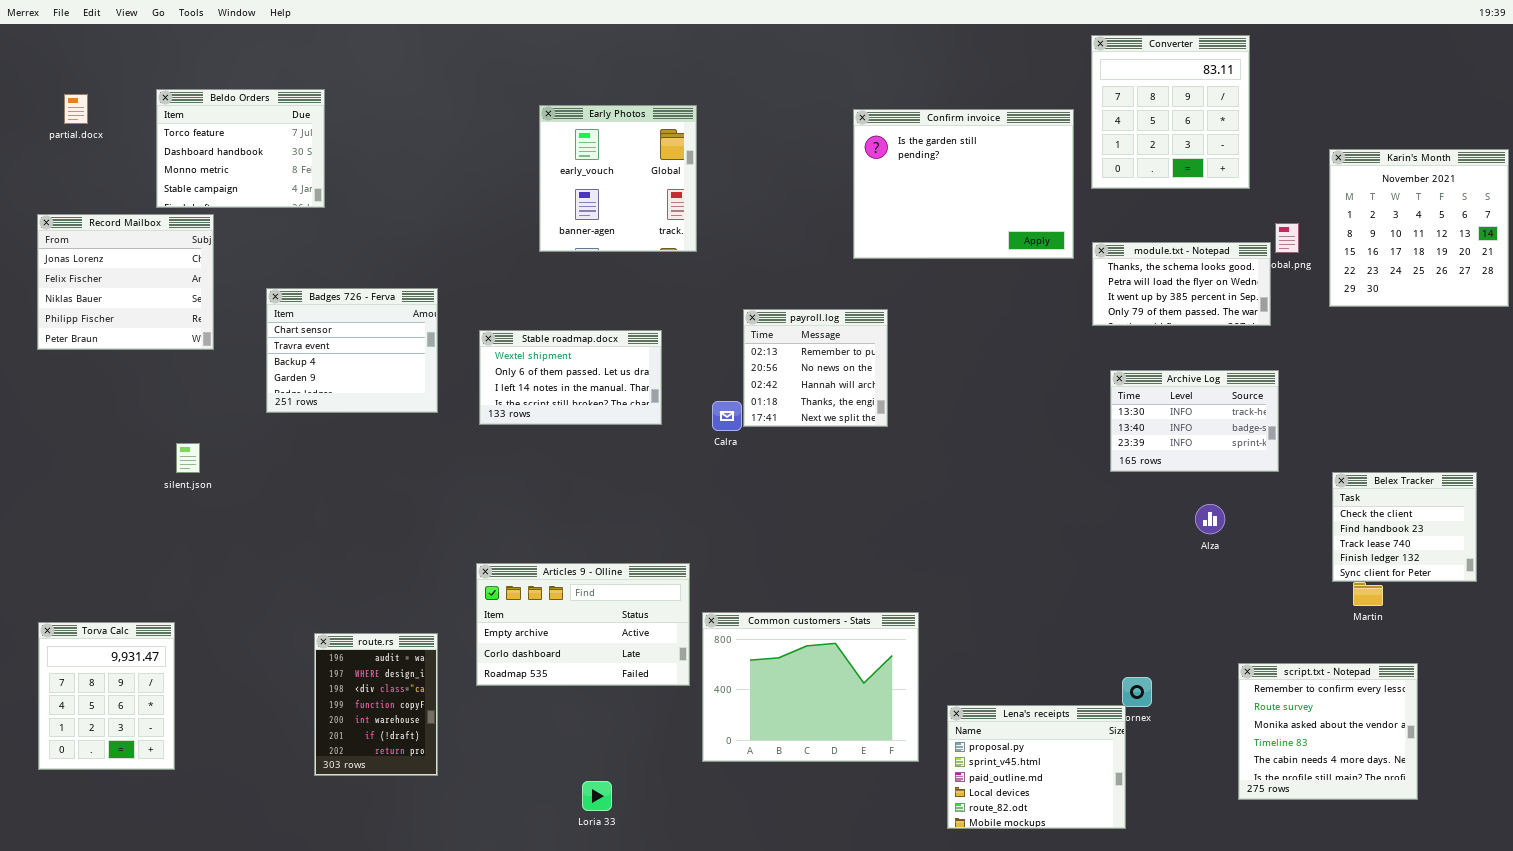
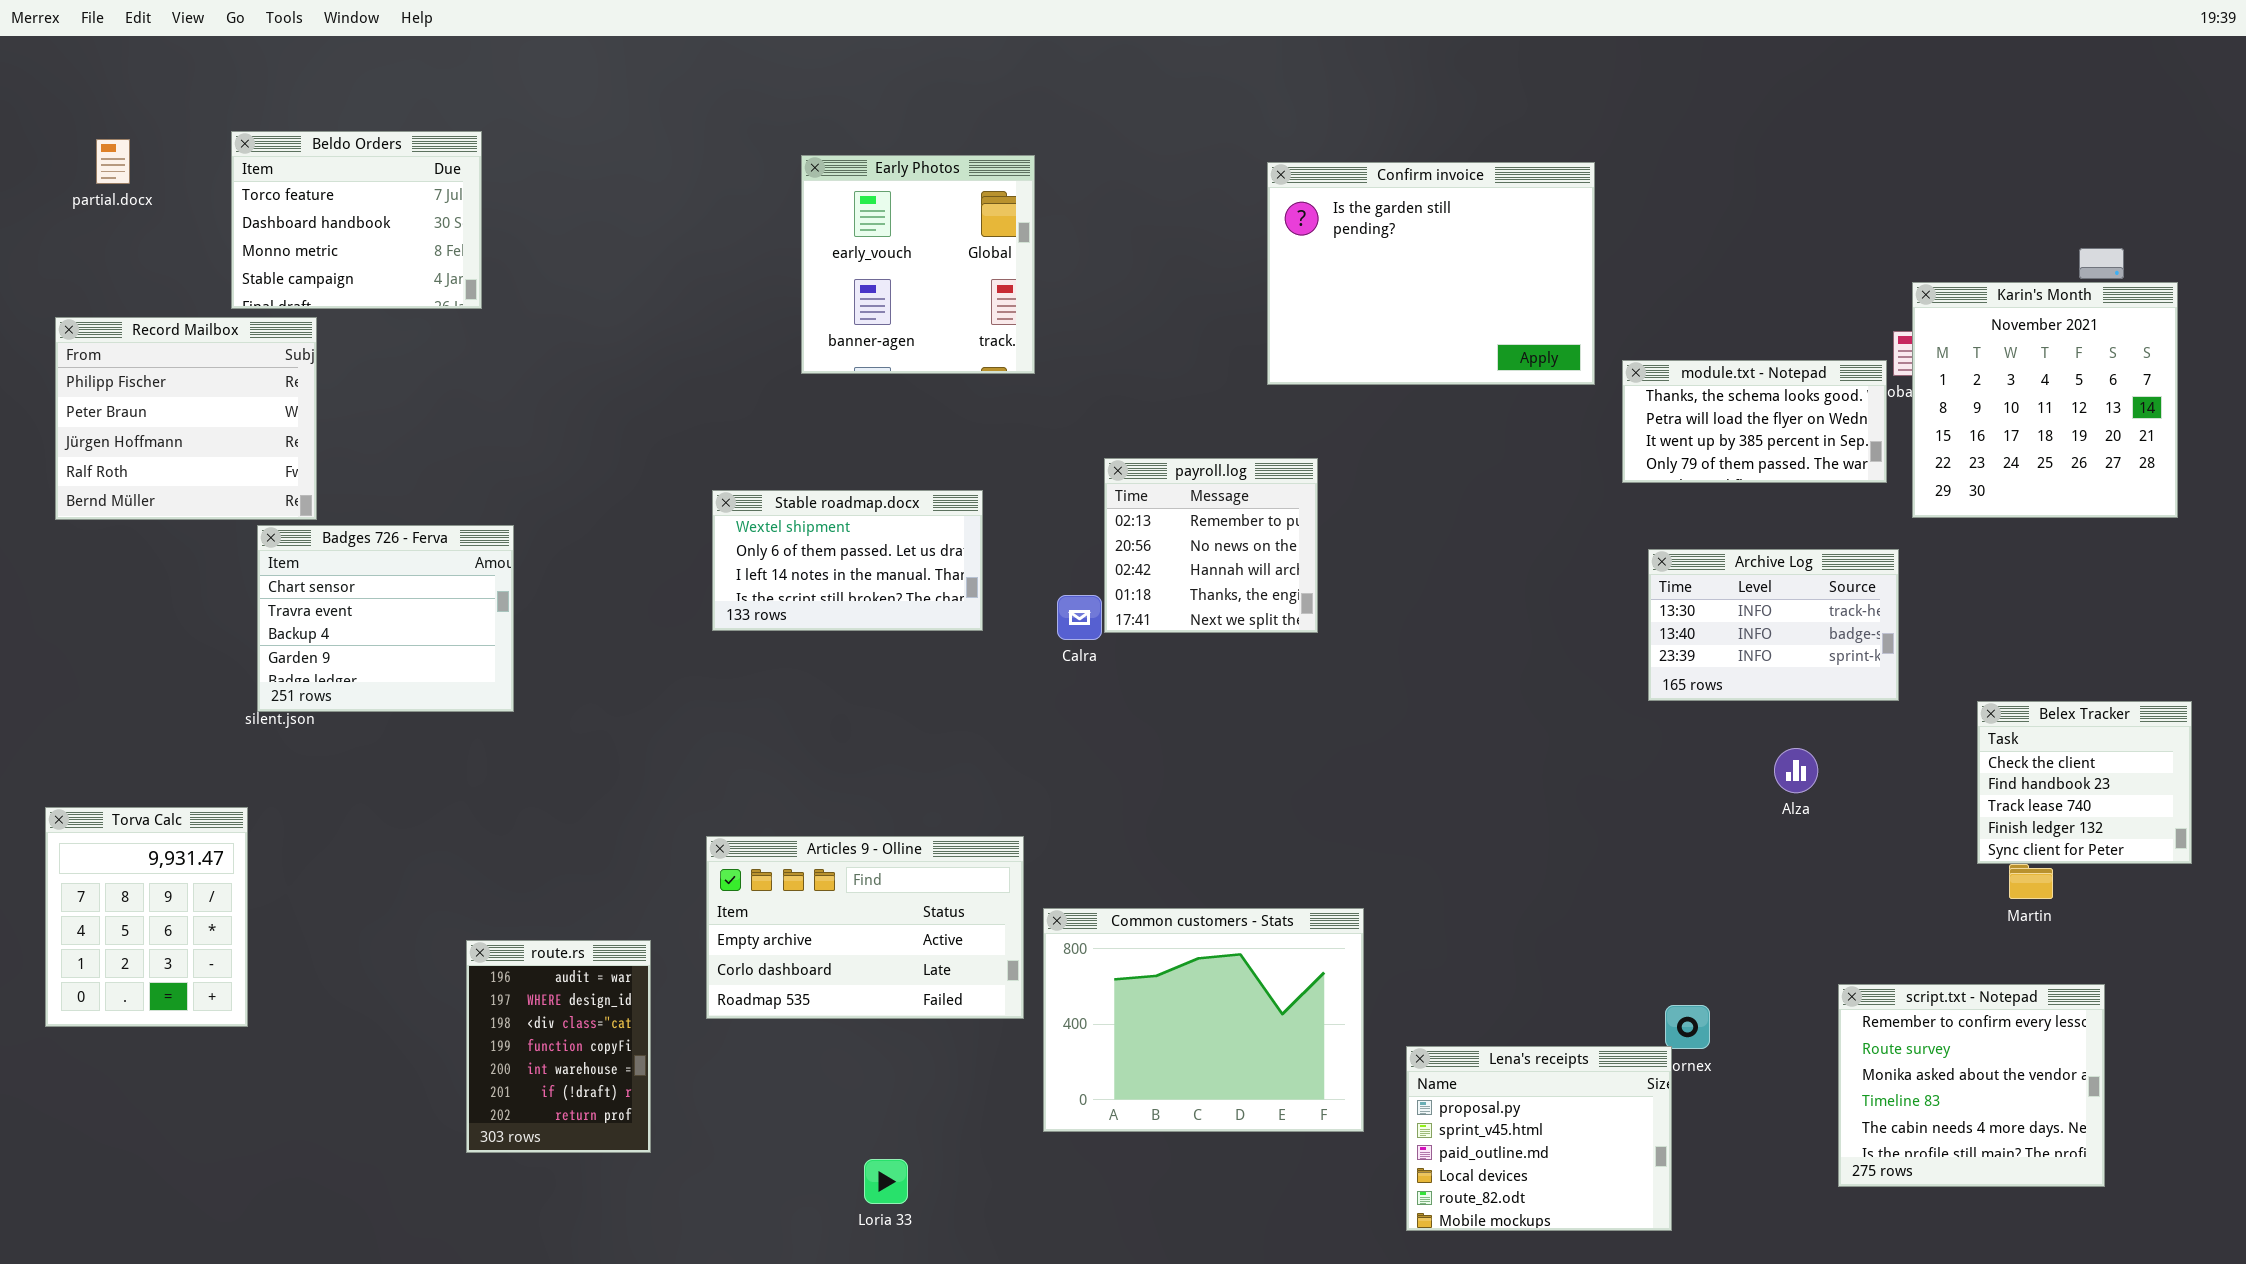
Converter: [1091,35,1250,189] -> none, closed
Karin's Month: [1329,149,1509,307] -> [1912,282,2178,518], moved
Record Mailbox: [37,214,214,350] -> [55,317,317,520], scrolled down 3 rows
Badges 726 - Ferva: [266,288,438,413] -> [257,525,514,712], moved
Torva Calc: [38,622,175,770] -> [45,807,248,1027], moved

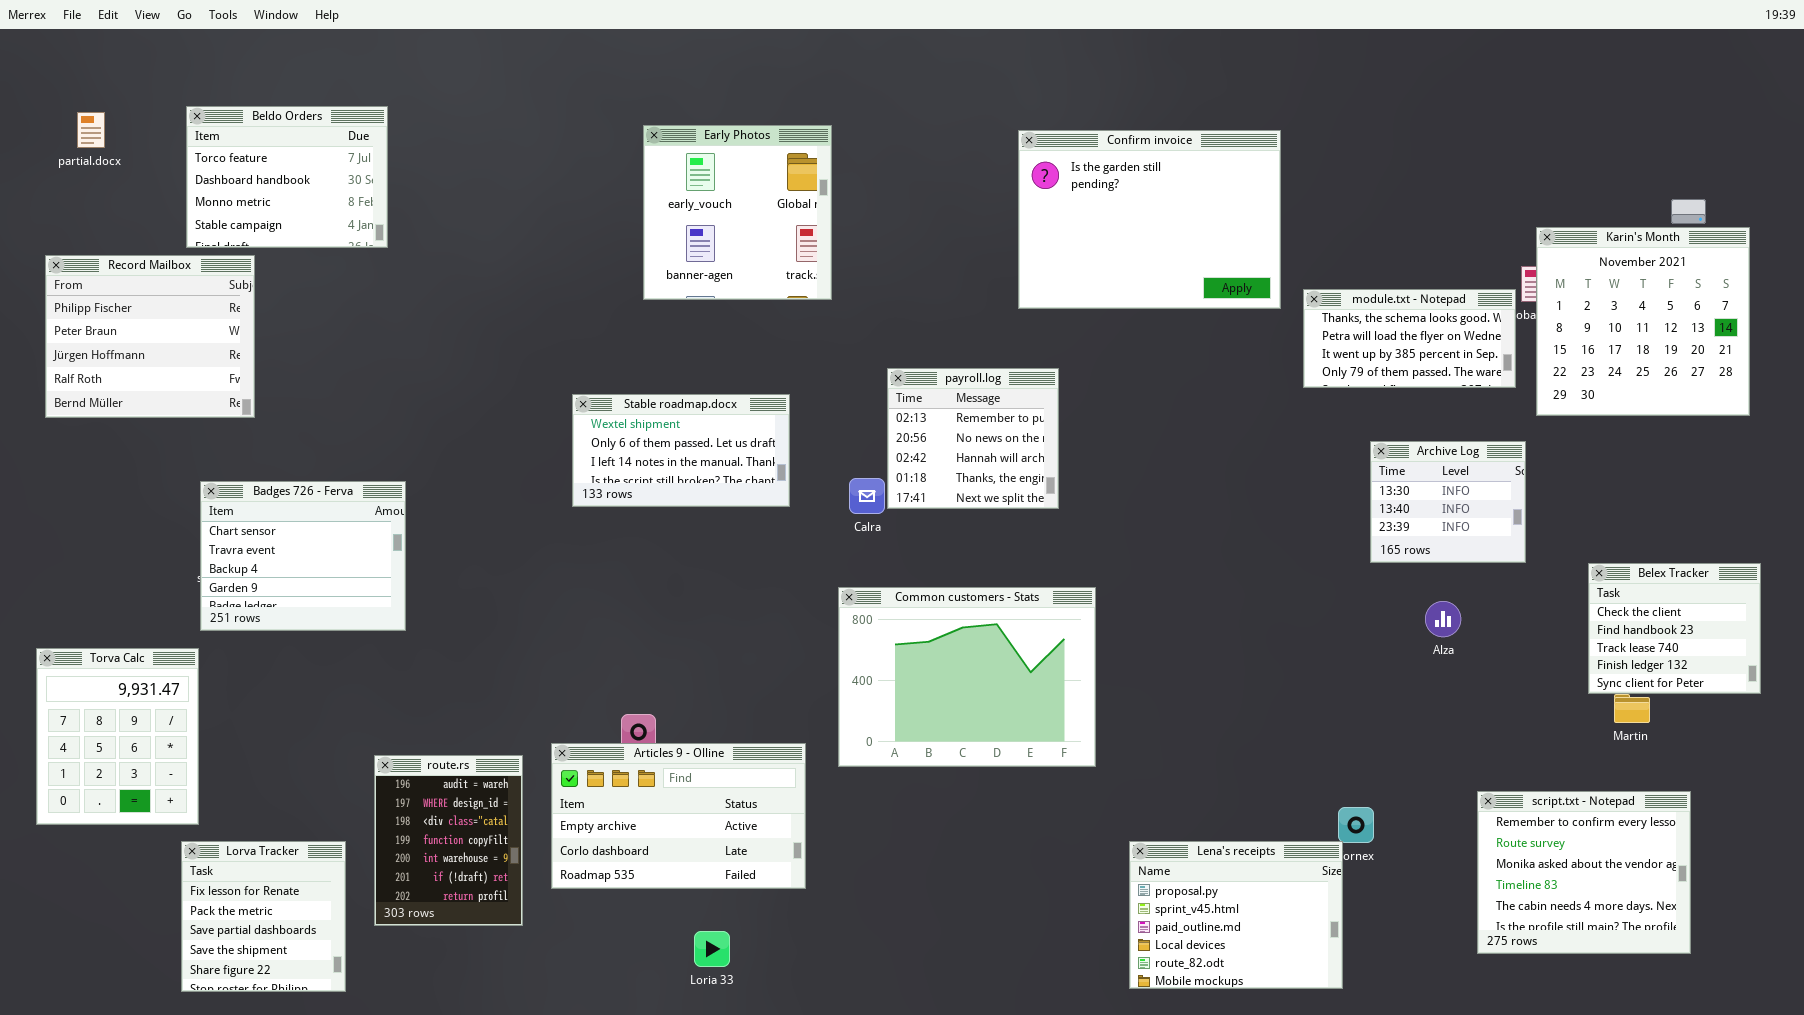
Badges 726 - Ferva: [257,525,514,712] -> [200,481,406,631], moved
Archive Log: [1648,549,1899,701] -> [1370,441,1526,563], resized
Articles 9 - Olline: [706,836,1024,1019] -> [551,743,806,889], moved
Common customers - Stats: [1043,908,1364,1132] -> [838,587,1096,767], moved
Lorva Tracker: none -> [181,841,346,992], opened

